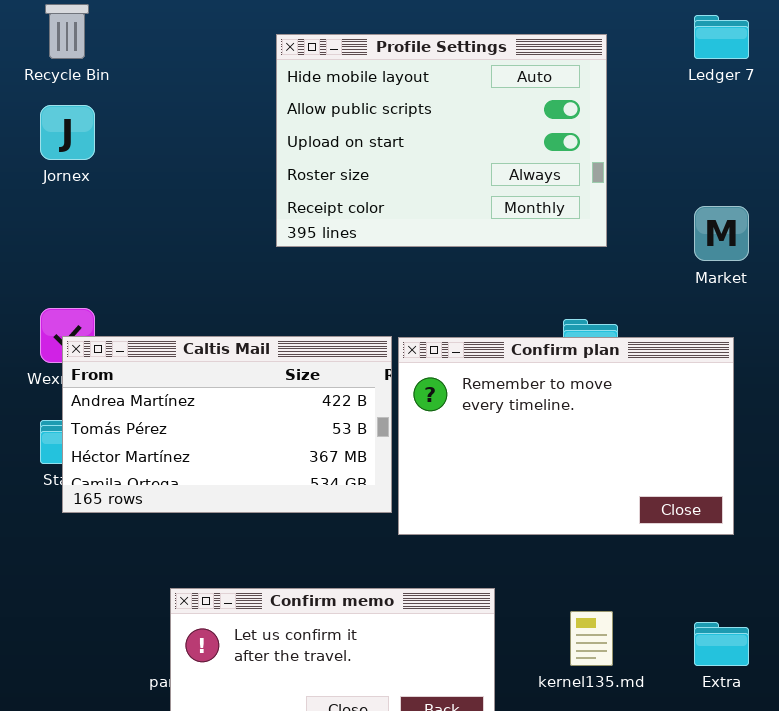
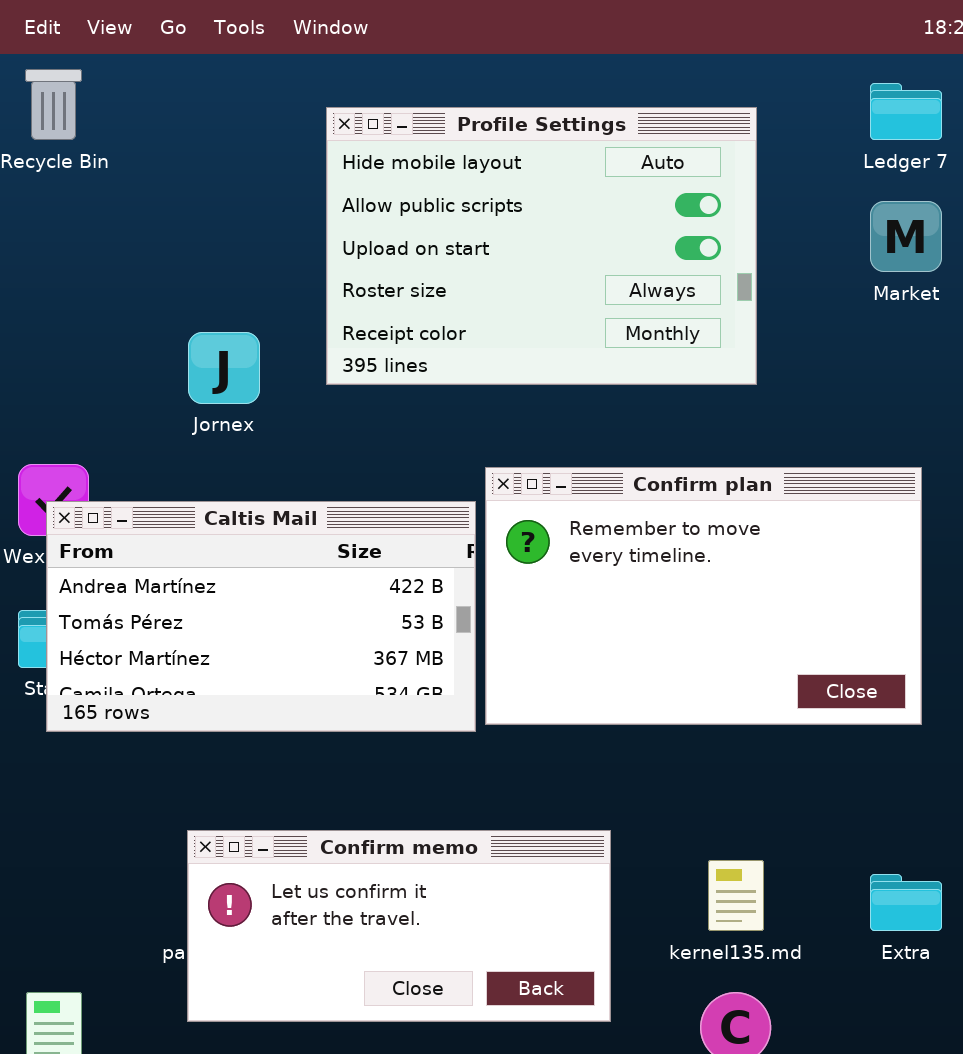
Jornex: [40,105,95,160] -> [188,332,260,404], moved
Market: [694,206,749,261] -> [870,201,942,272], moved
Confirm plan: [398,337,734,535] -> [485,467,922,725], moved

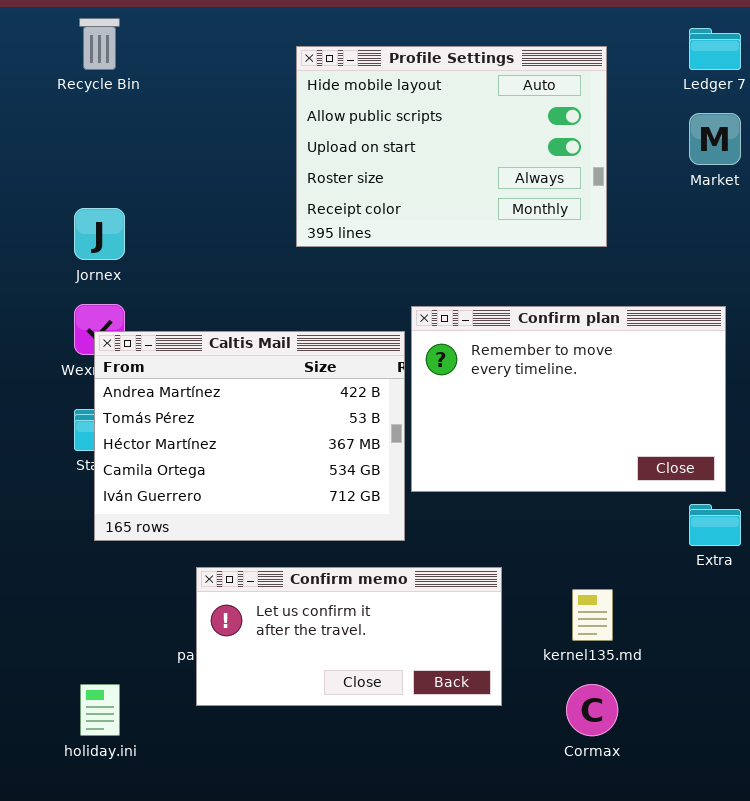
Jornex: [188,332,260,404] -> [74,208,125,260], moved
Caltis Mail: [46,501,476,732] -> [94,331,405,541], resized
Extra: [870,874,942,931] -> [689,504,741,546], moved

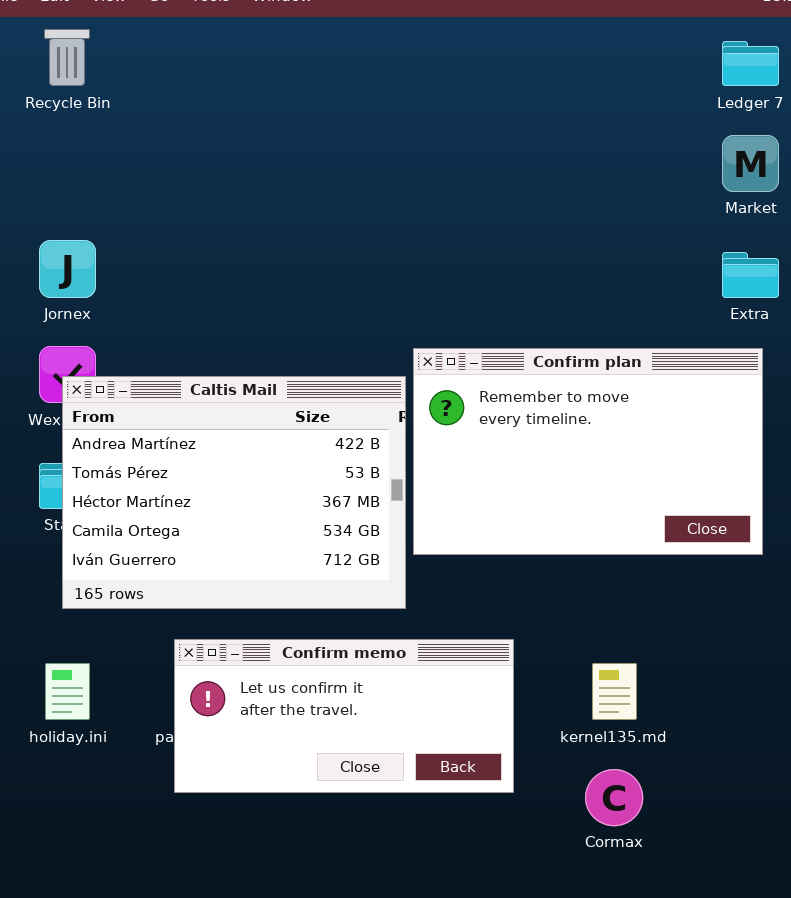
Profile Settings: [296,46,607,247] -> none, closed
Extra: [689,504,741,546] -> [722,252,779,298], moved
holiday.ini: [80,684,120,736] -> [45,663,90,720], moved

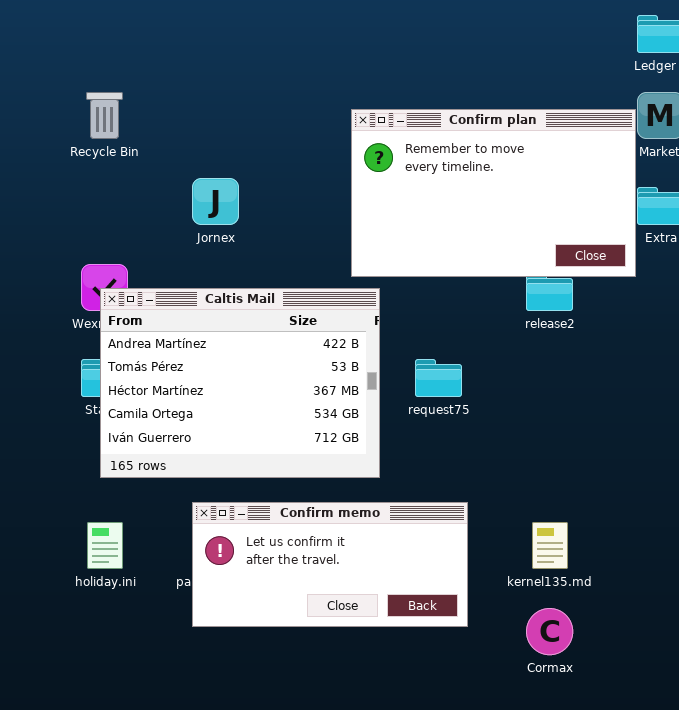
Recycle Bin: [44,29,90,86] -> [86,92,123,139], moved
Jornex: [39,240,96,298] -> [192,178,239,225], moved
Confirm plan: [413,348,763,555] -> [351,109,636,277], moved

